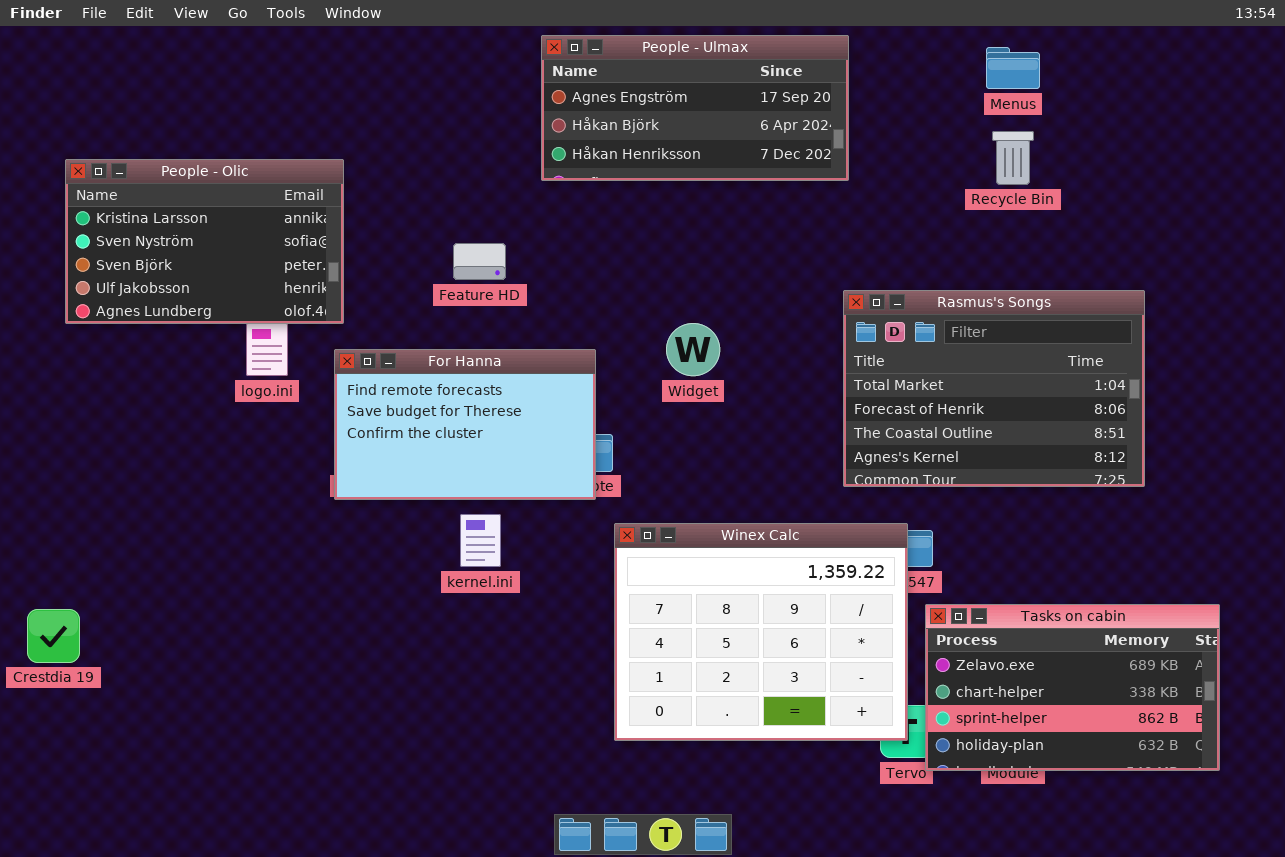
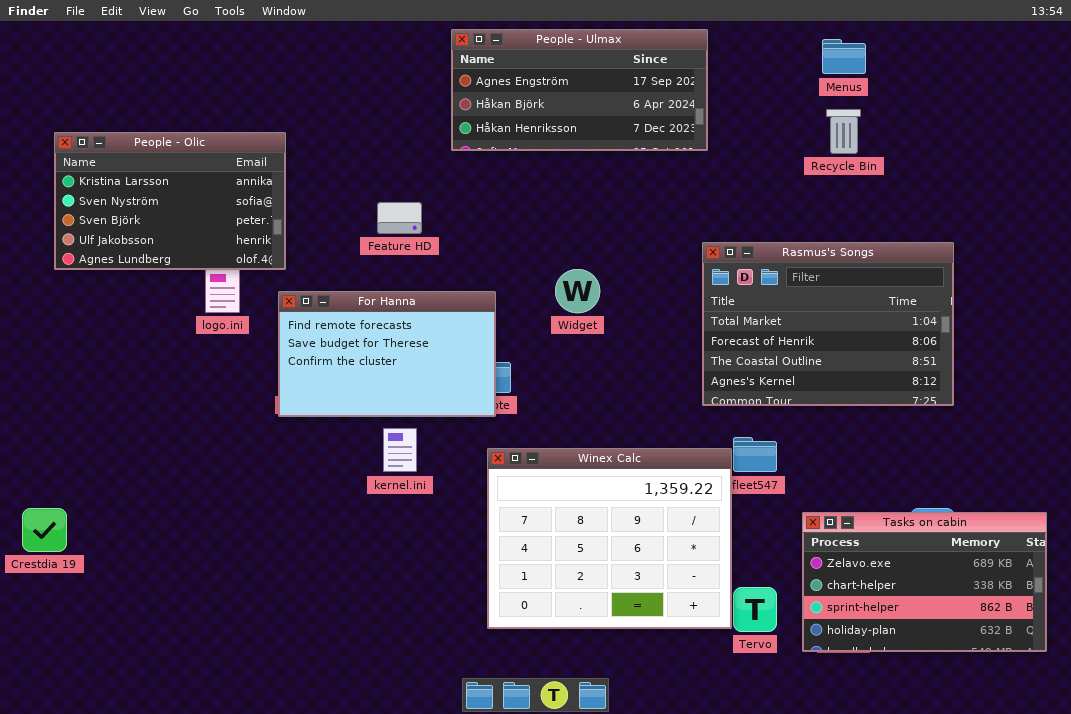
Winex Calc: [614,523,908,741] -> [487,448,732,629], moved
Tasks on cabin: [925,604,1220,771] -> [802,512,1047,652], moved

